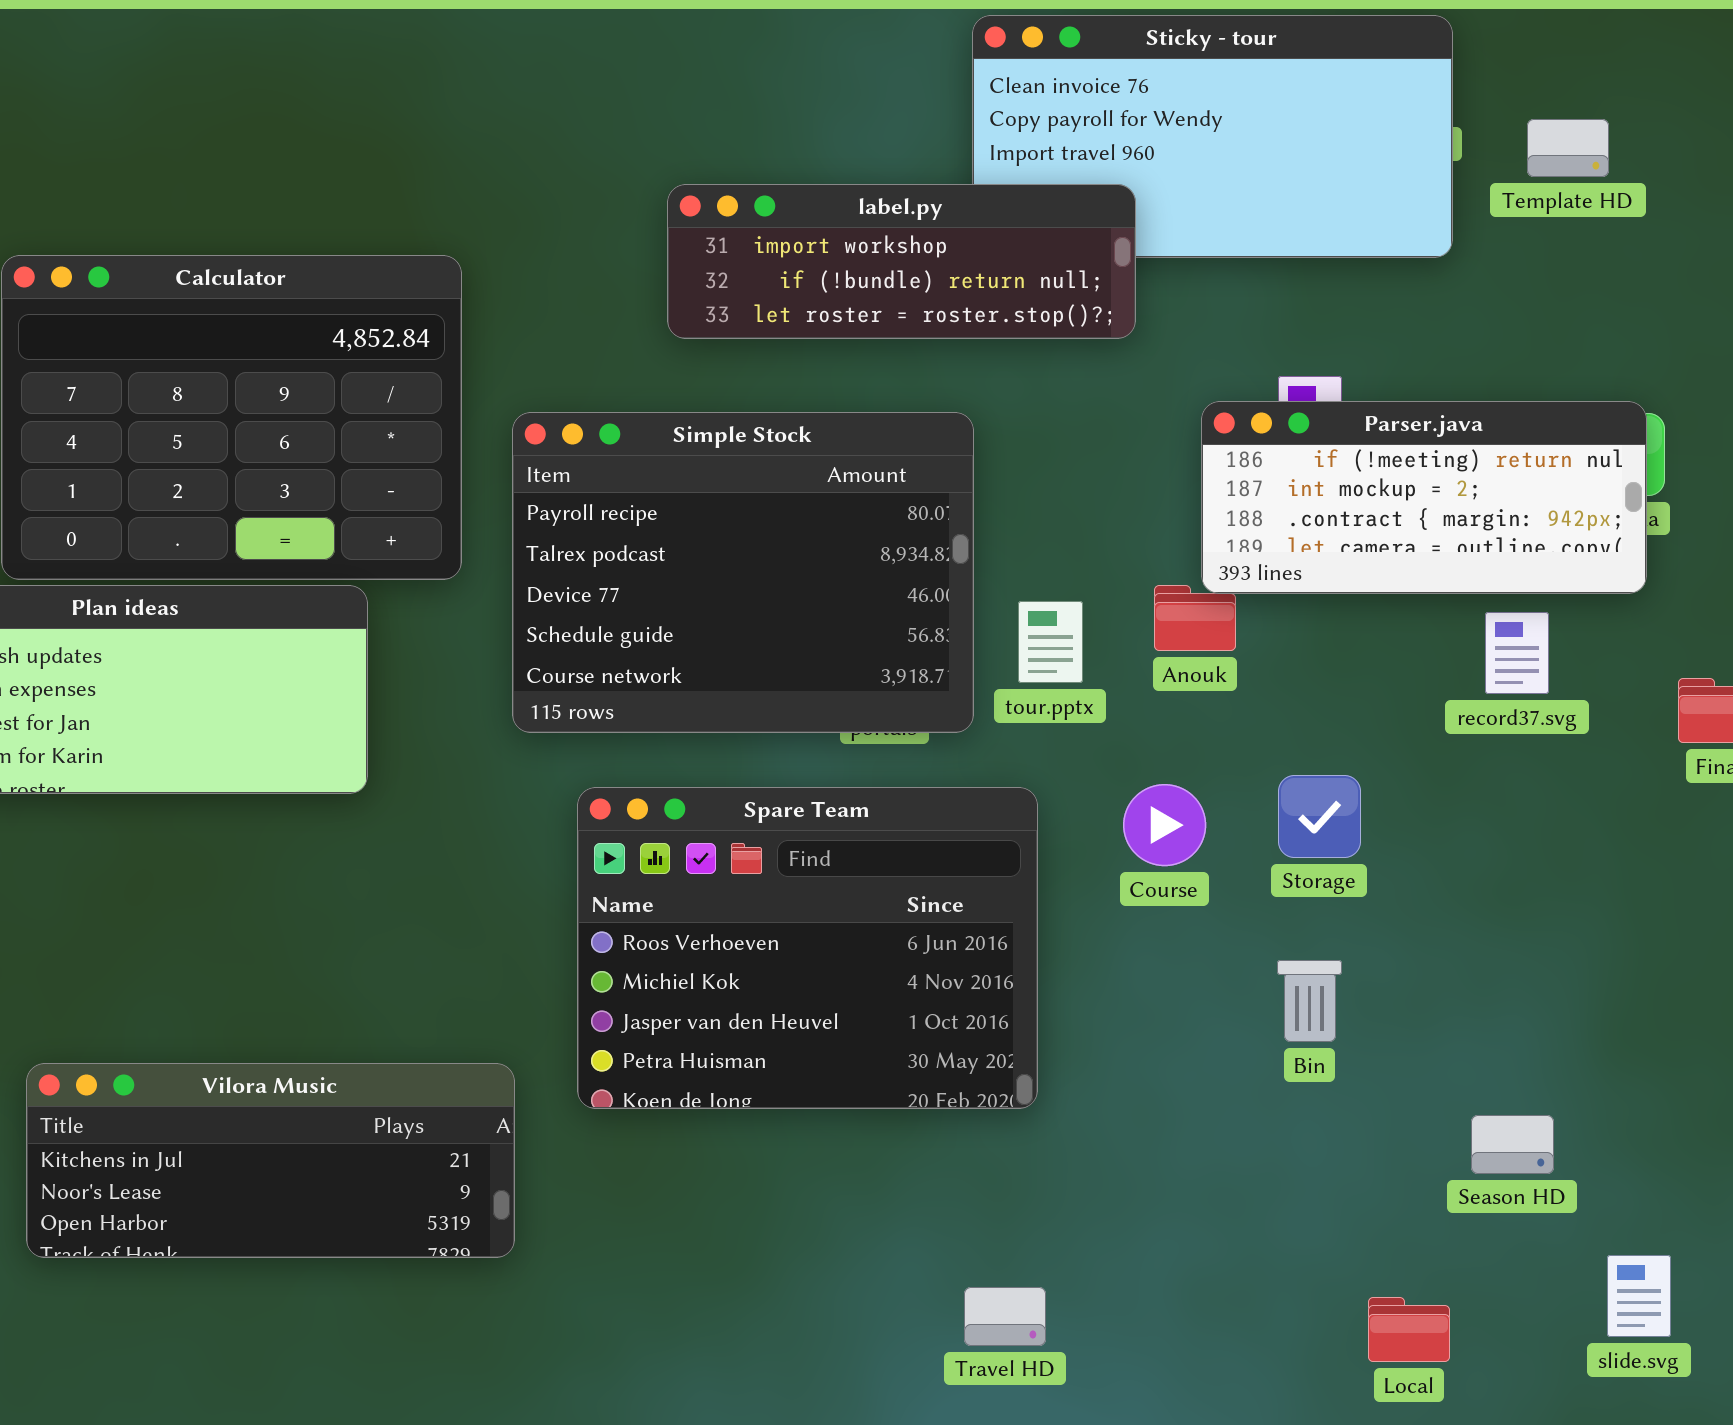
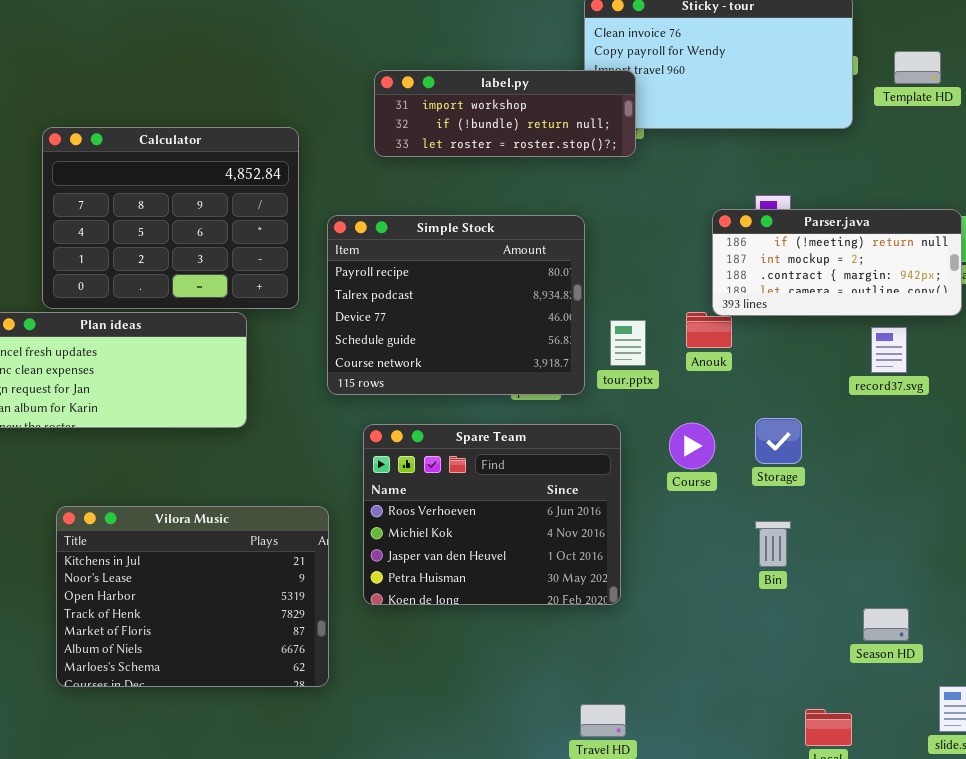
label.py: [667,184,1136,339] -> [374,70,636,157], moved
Vilora Music: [26,1063,515,1258] -> [56,506,329,687], resized

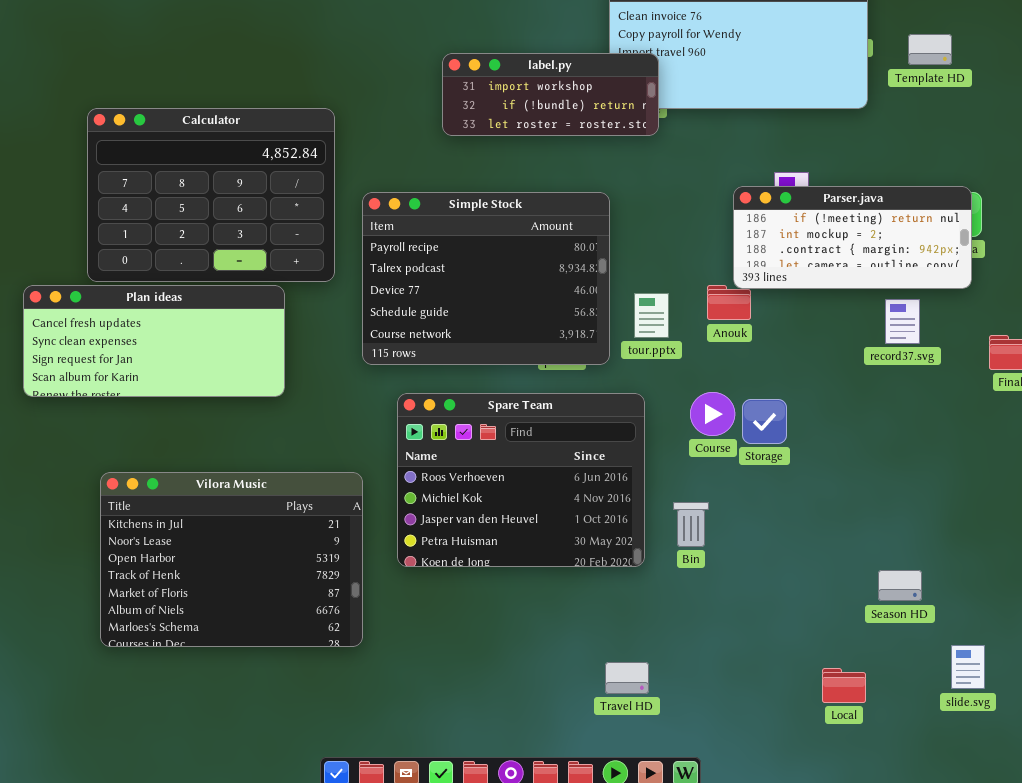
label.py: [374,70,636,157] -> [442,53,659,136], resized
Storage: [755,418,802,464] -> [742,399,787,444], moved
Bin: [755,521,791,567] -> [673,502,709,547], moved

